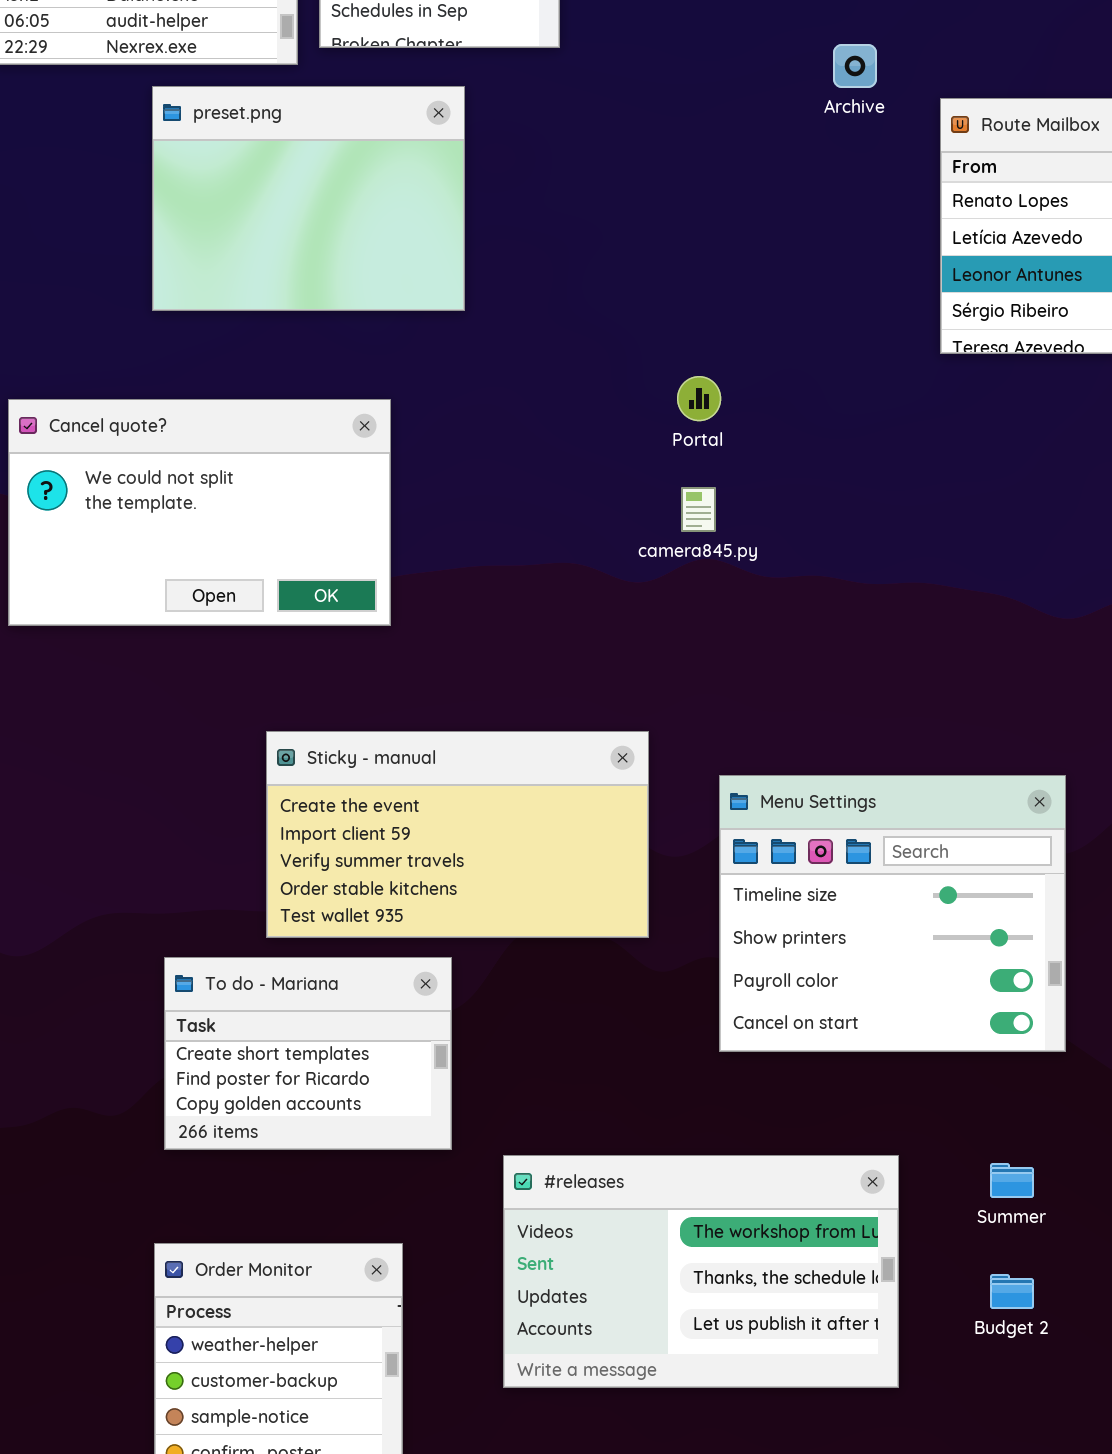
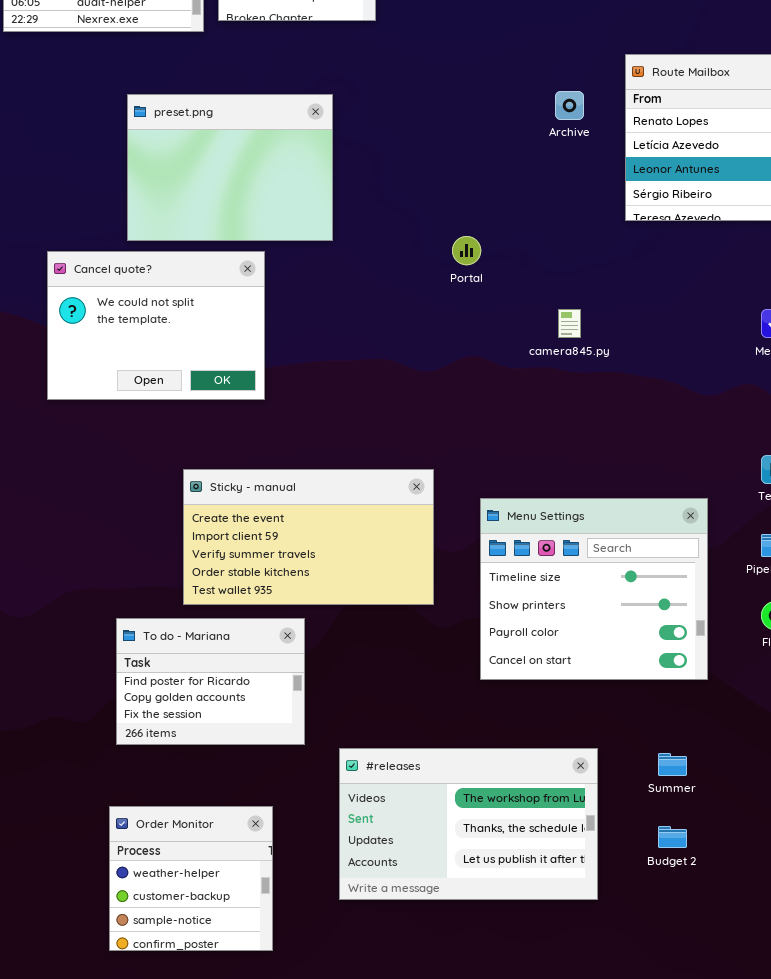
Archive: [833,44,877,88] -> [555,91,584,120], moved
preset.png: [152,86,465,311] -> [127,94,333,241], moved
Cancel quote?: [8,399,391,626] -> [47,251,265,400], resized
camera845.py: [681,487,716,532] -> [558,309,581,338], moved
To do - Mariana: [164,957,452,1150] -> [116,618,305,745], scrolled down 1 row

